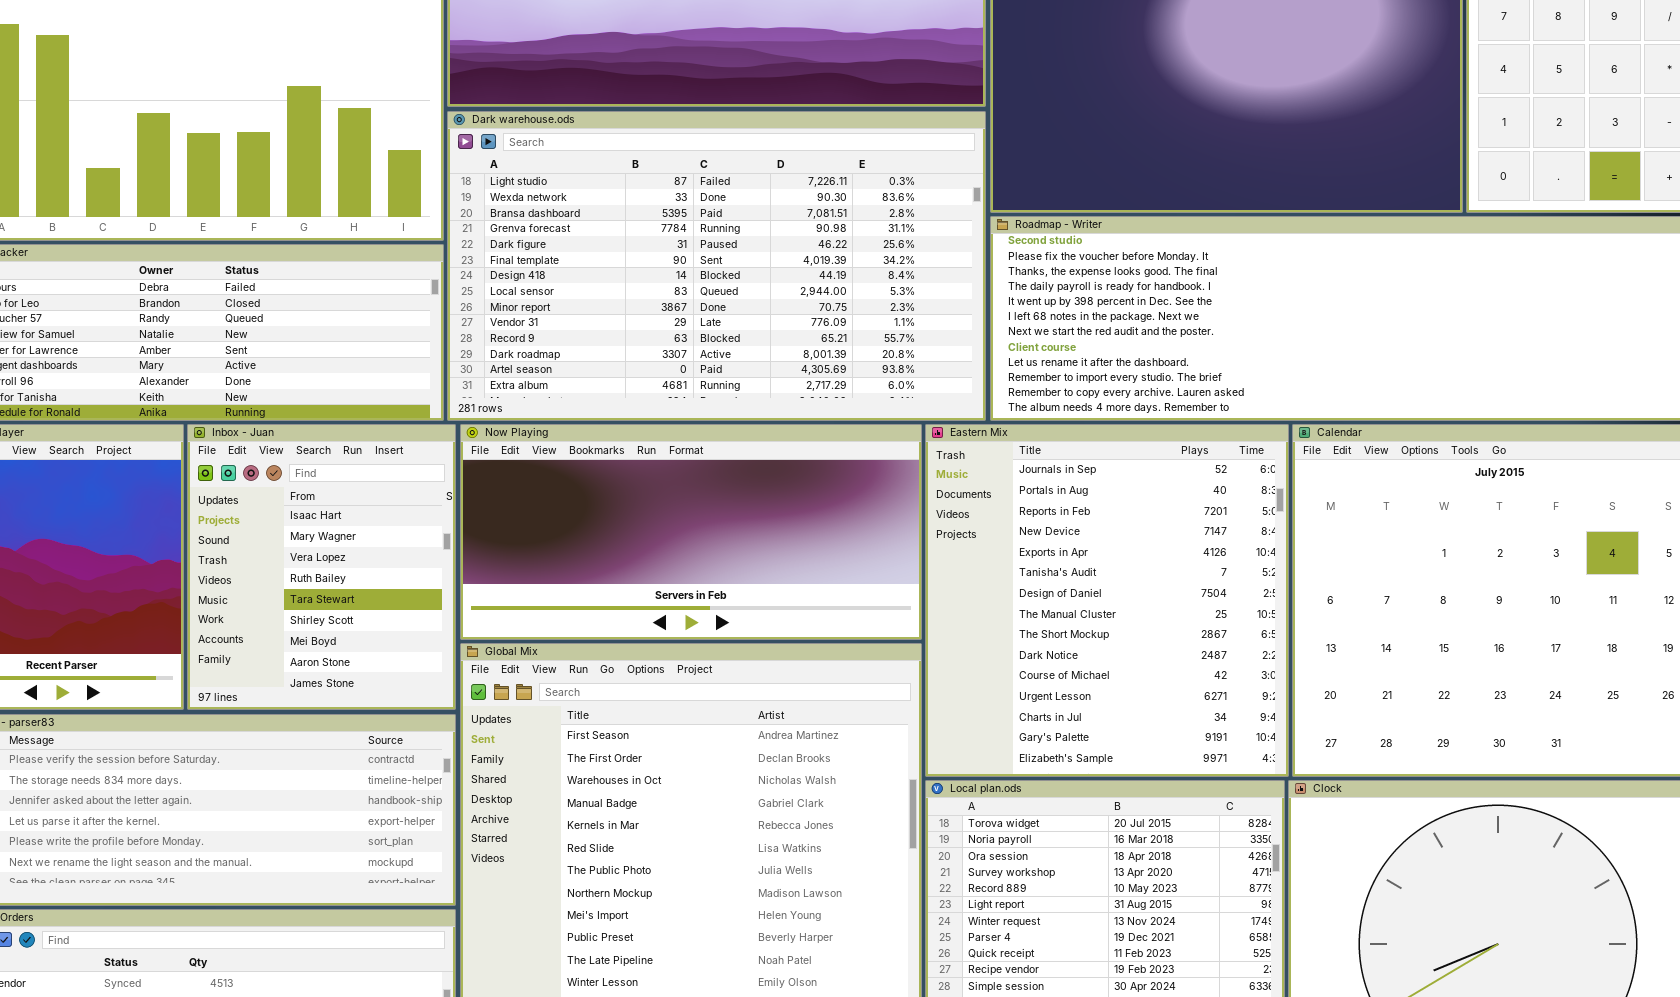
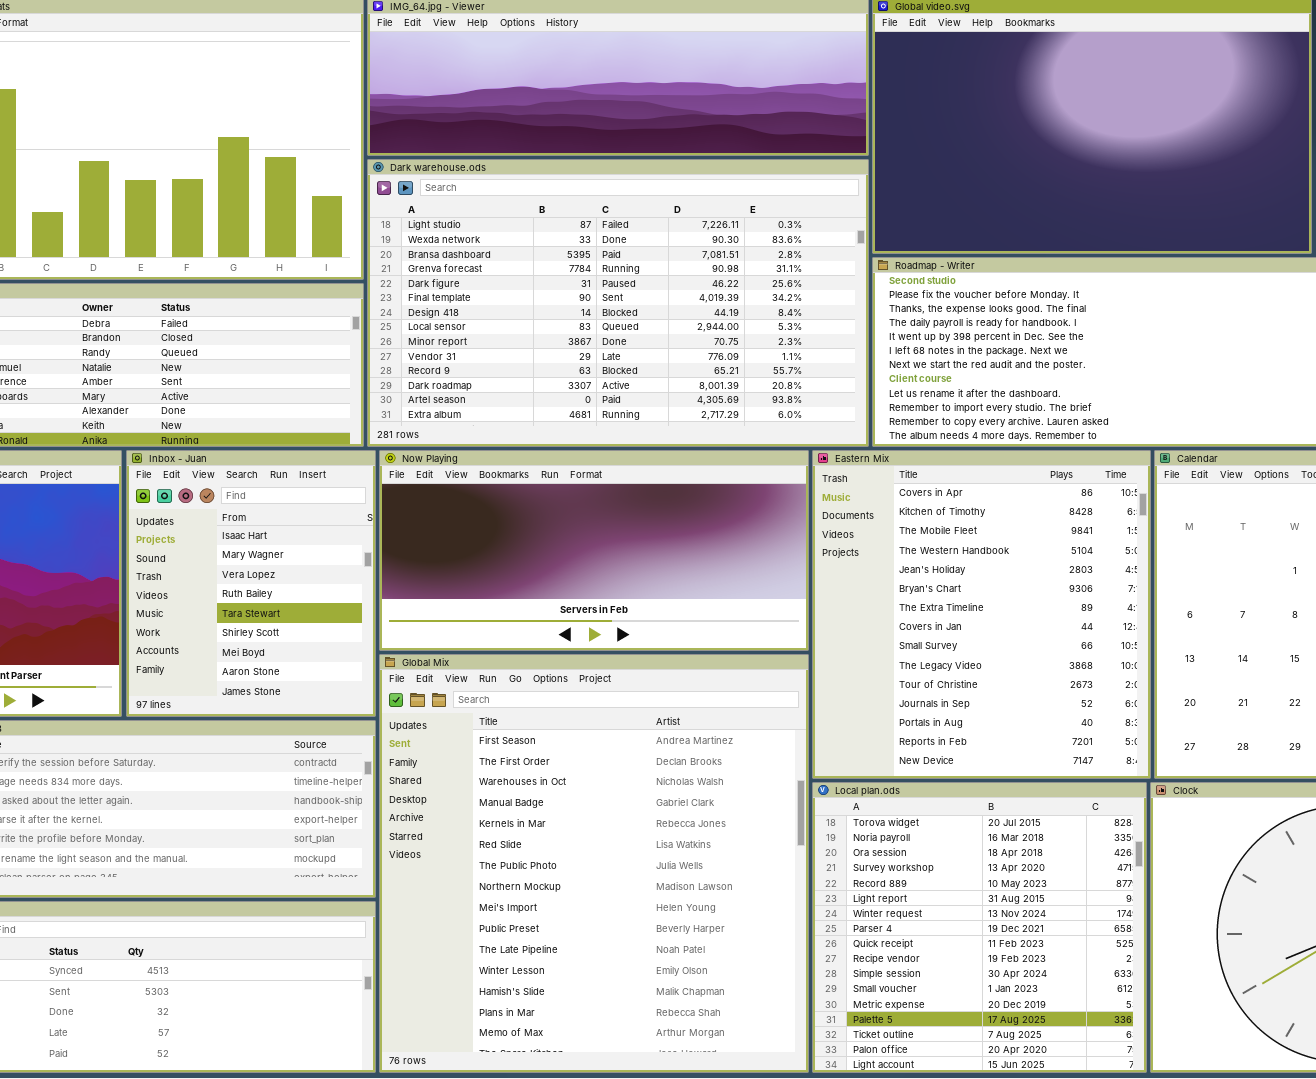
Eastern Mix: [925,424,1289,777] -> [812,450,1151,779], scrolled up 11 rows

